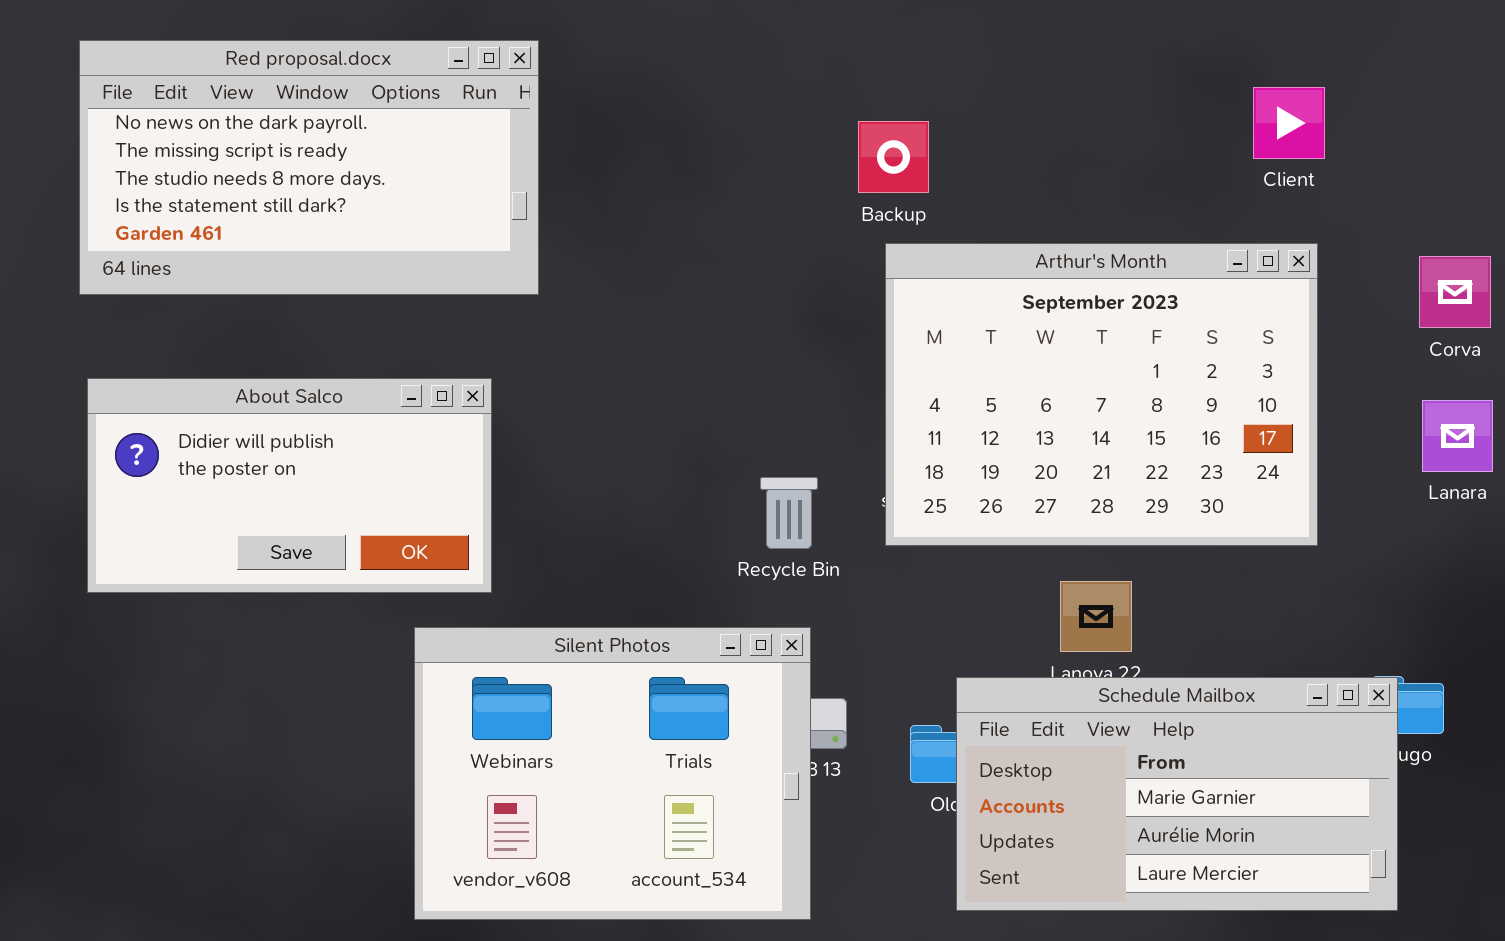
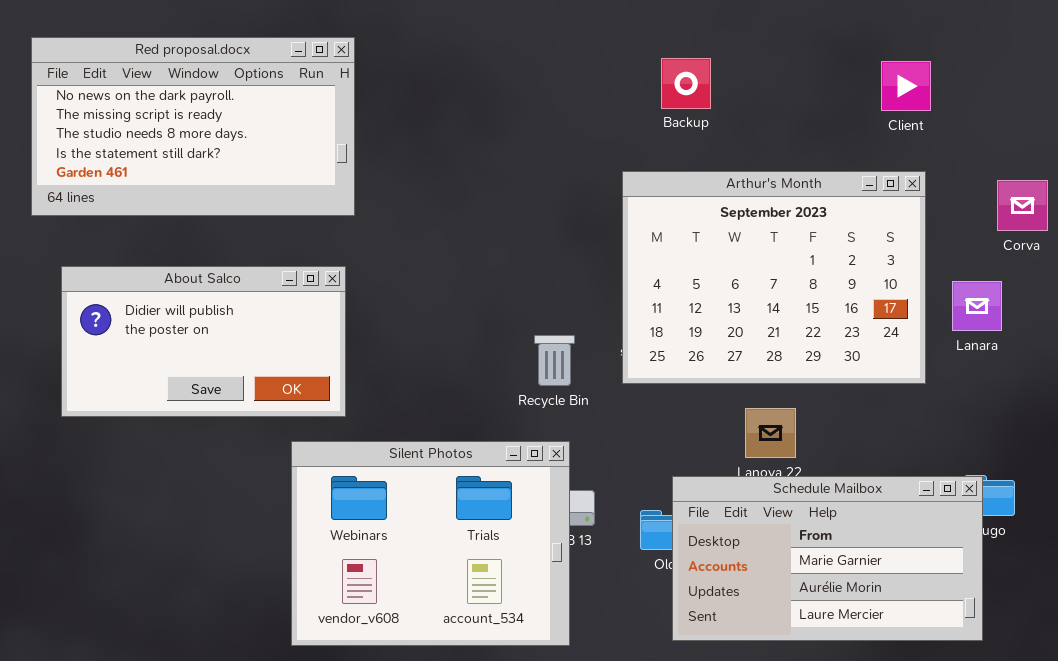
Red proposal.docx: [79,40,539,295] -> [31,37,355,216], moved
Backup: [858,121,929,193] -> [661,58,711,109], moved
Lanara: [1422,400,1493,472] -> [952,281,1002,331], moved

